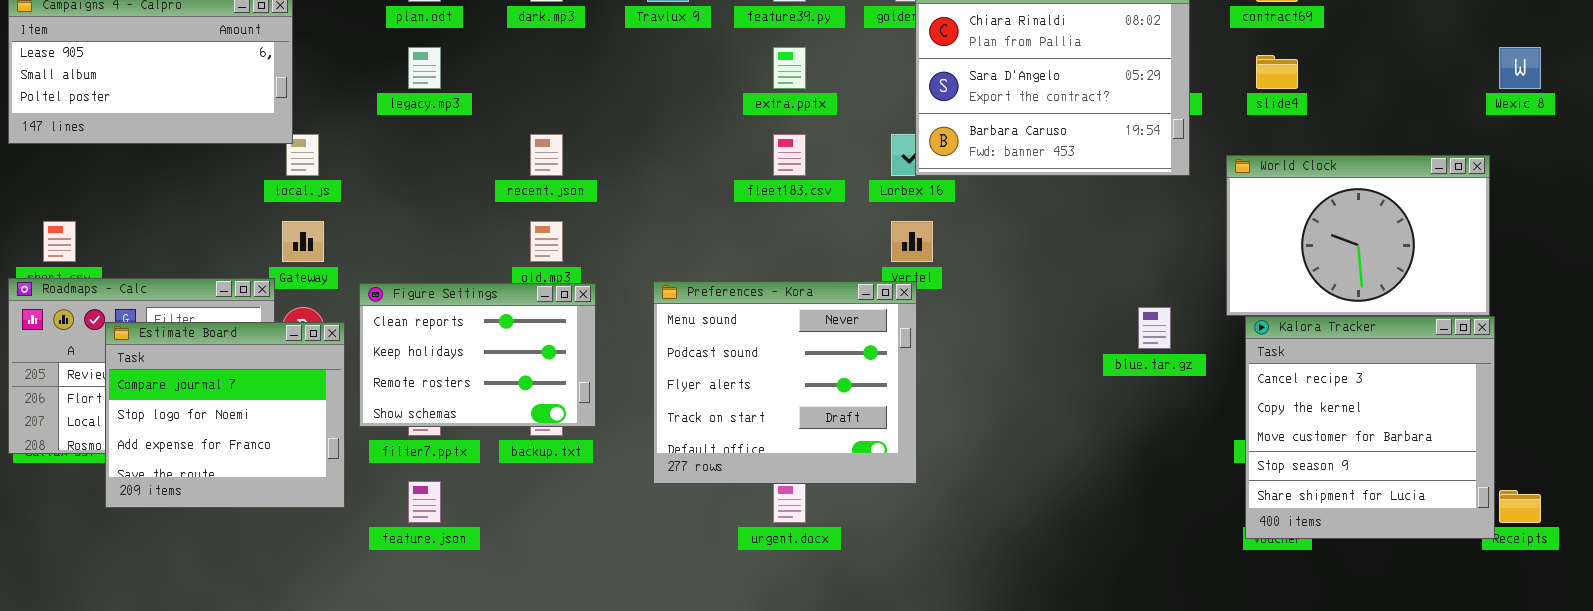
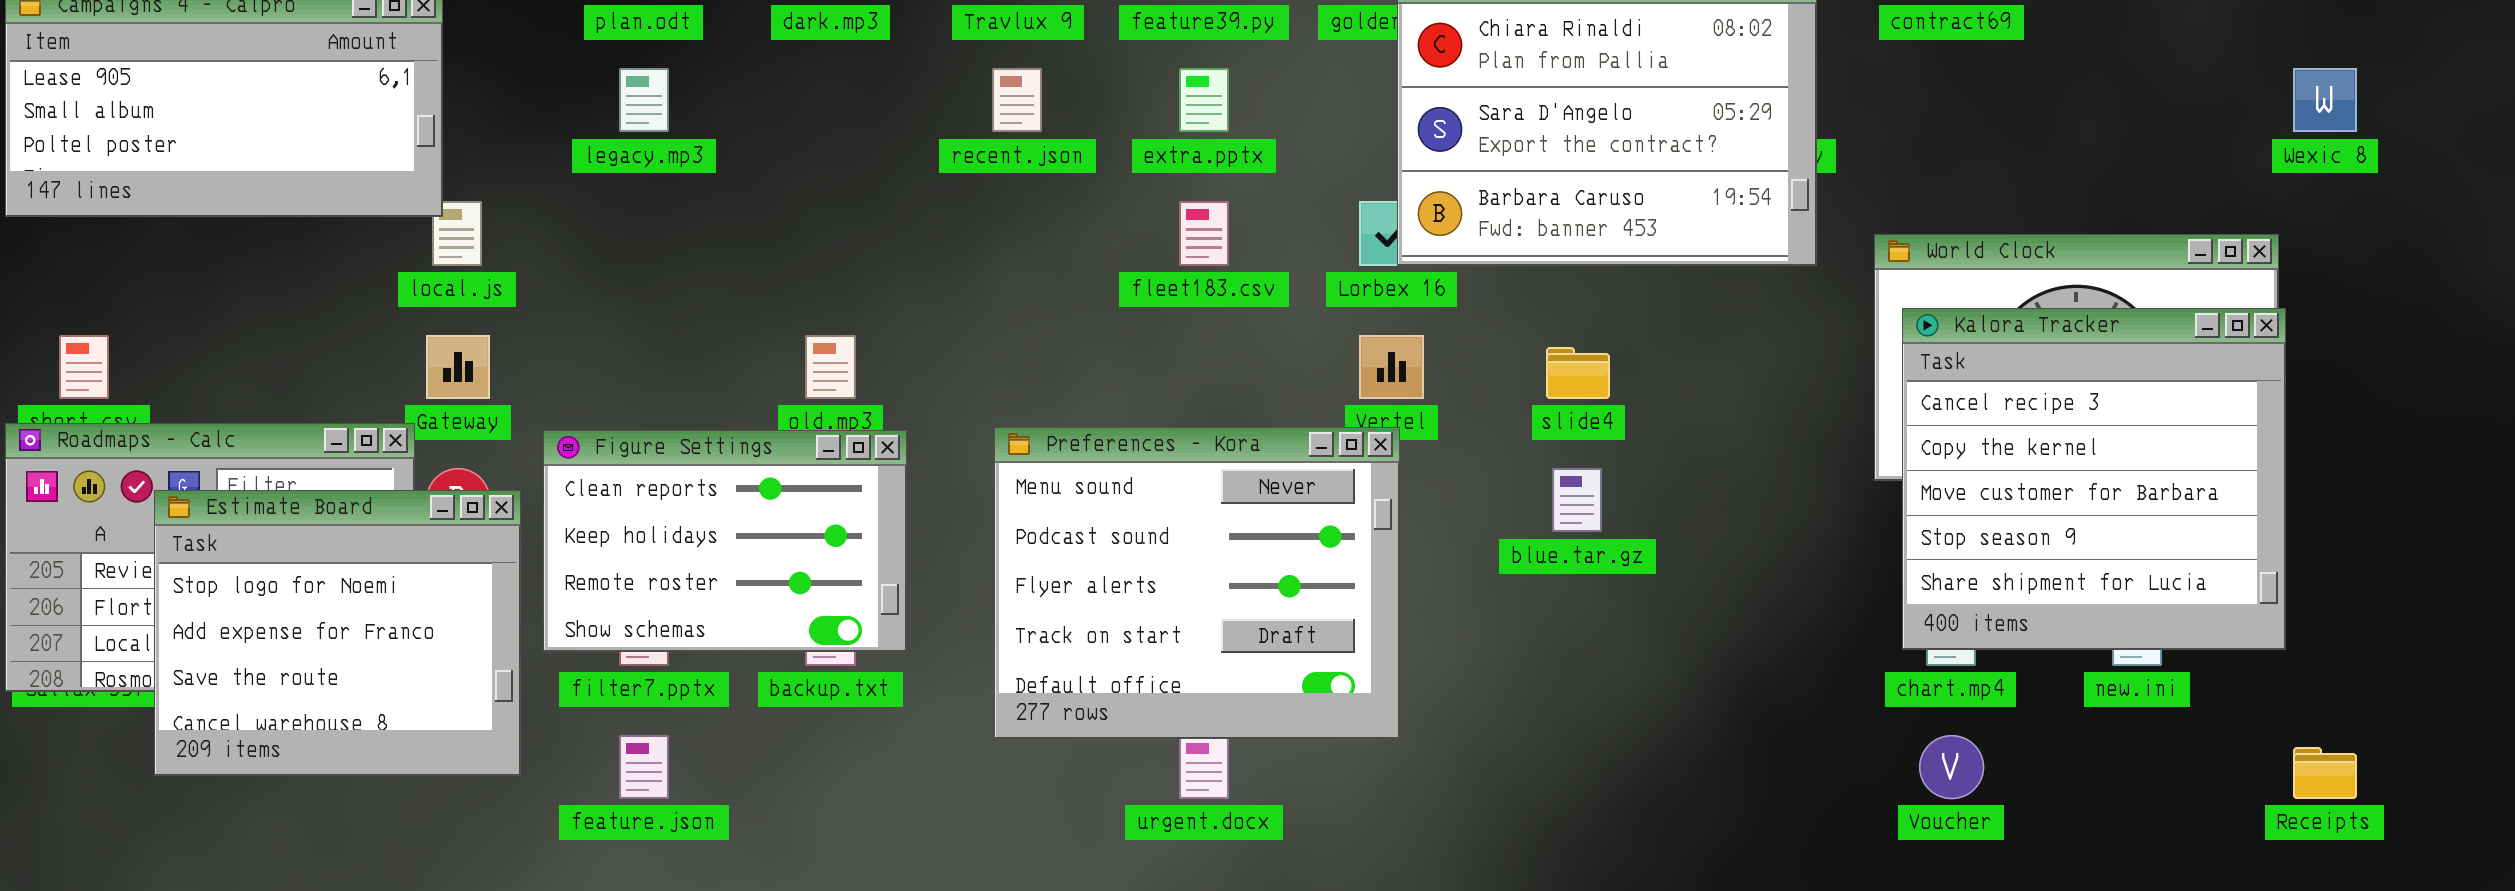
slide4: [1256,55,1298,89] -> [1546,347,1610,399], moved
recent.json: [530,134,563,176] -> [992,68,1042,132], moved
blue.tar.gz: [1138,307,1171,349] -> [1552,468,1602,532], moved
Kalora Tracker: [1245,316,1495,539] -> [1902,308,2286,650], moved
Estimate Board: [105,322,345,508] -> [154,490,521,776], scrolled down 1 row

